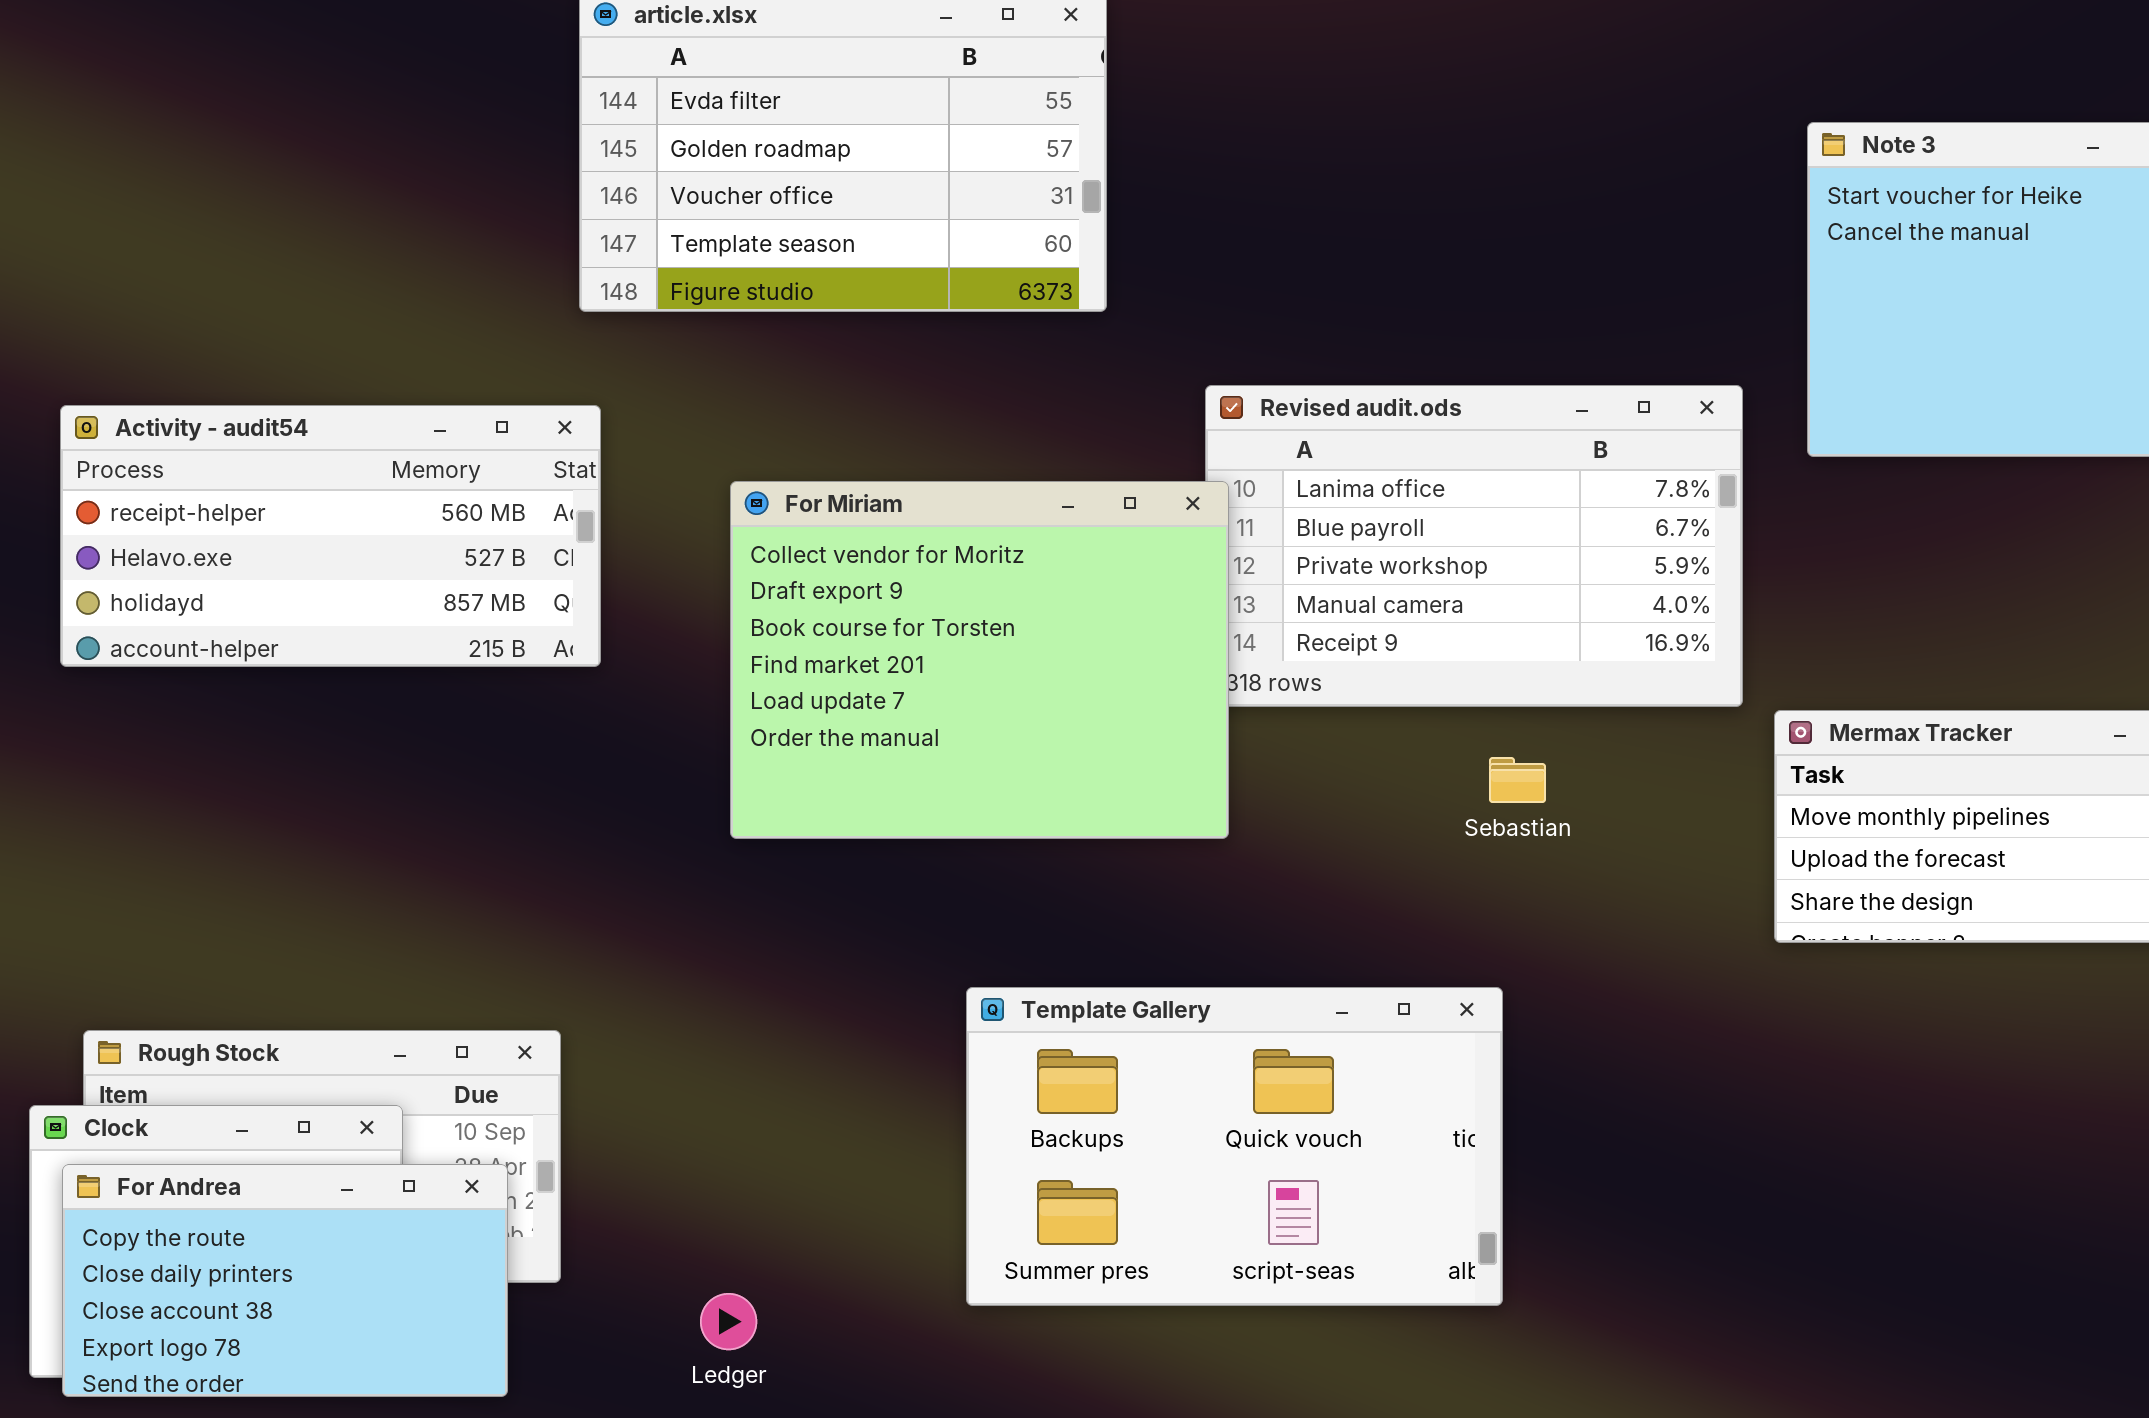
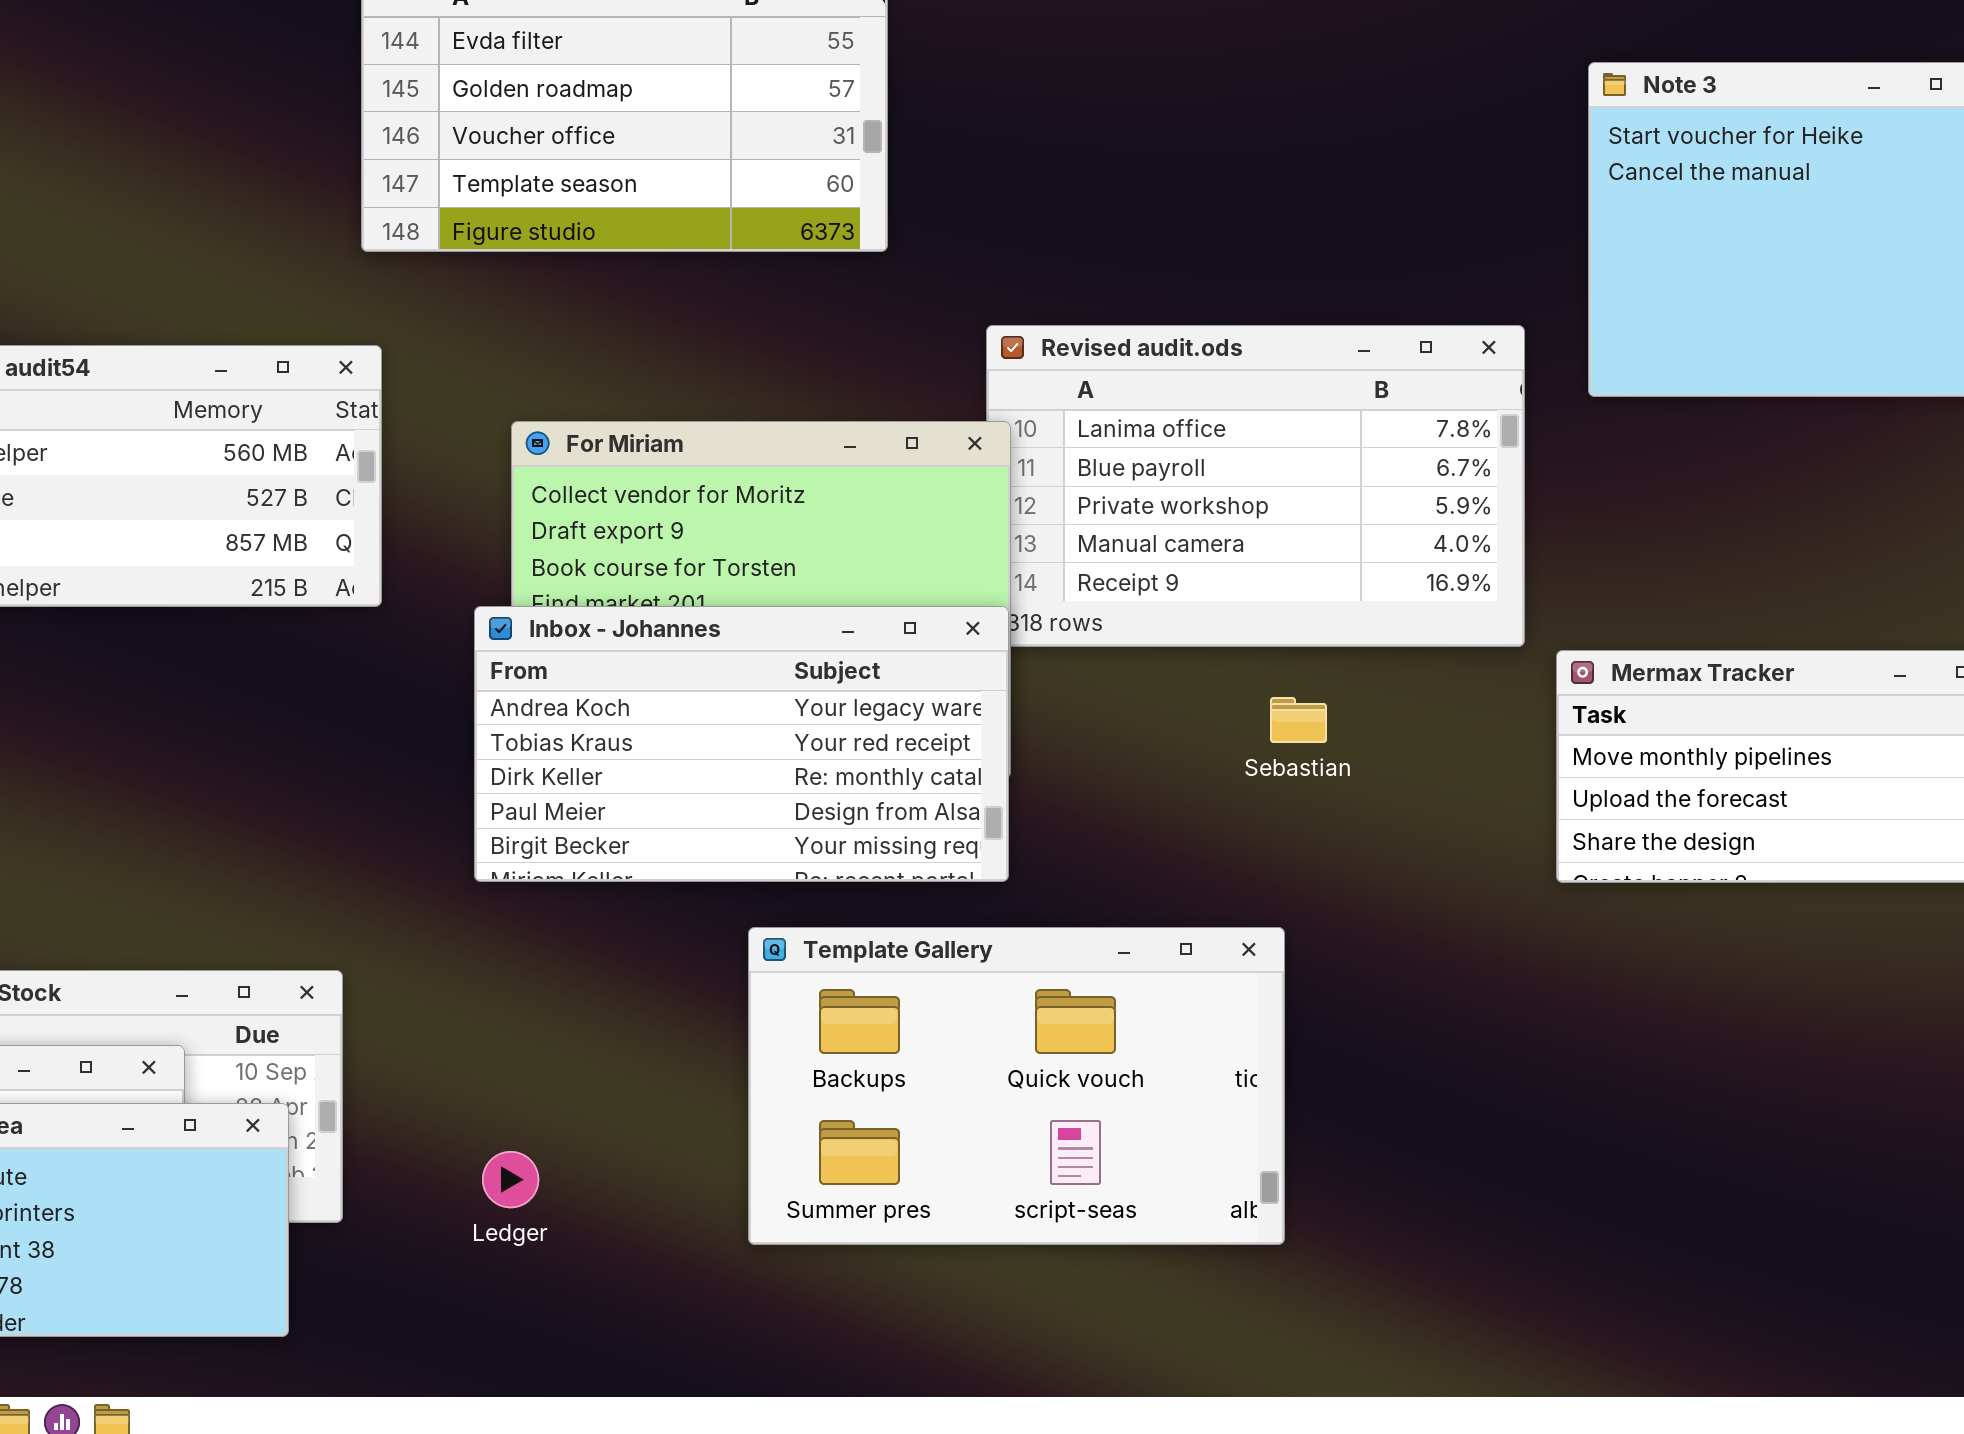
Inbox - Johannes: none -> [474,606,1009,882], opened
Ledger: [700,1293,757,1350] -> [482,1151,539,1208], moved

